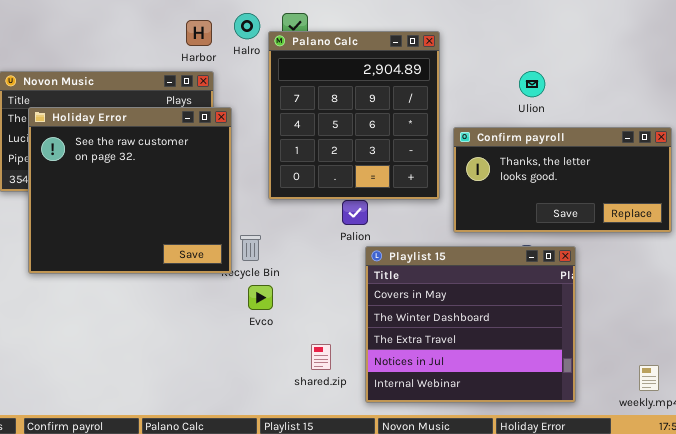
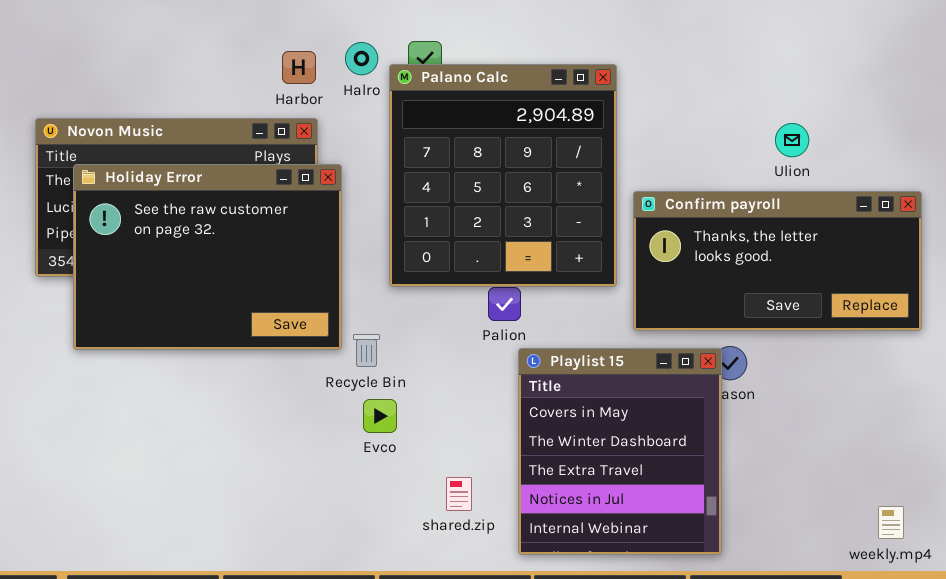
Ulion: [519,71,545,97] -> [775,123,809,157], moved
Holiday Error: [28,107,232,274] -> [73,164,342,350], resized
Playlist 15: [365,246,576,403] -> [518,348,722,555], resized

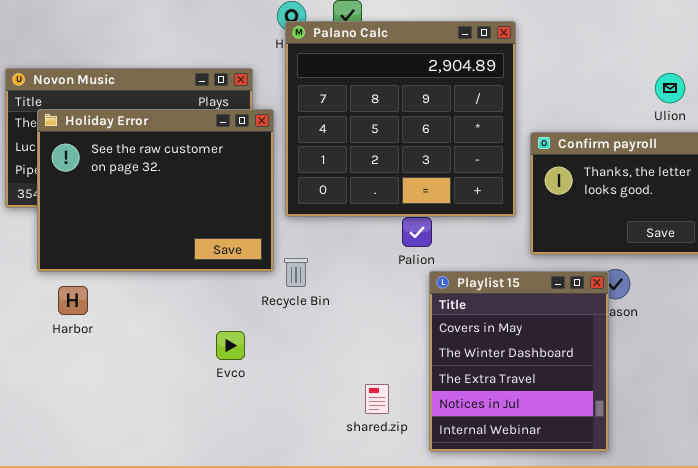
Harbor: [282,51,316,84] -> [58,286,88,315], moved
Palano Calc: [389,64,617,287] -> [285,21,516,217], resized
Evco: [363,399,397,433] -> [216,331,245,360], moved

